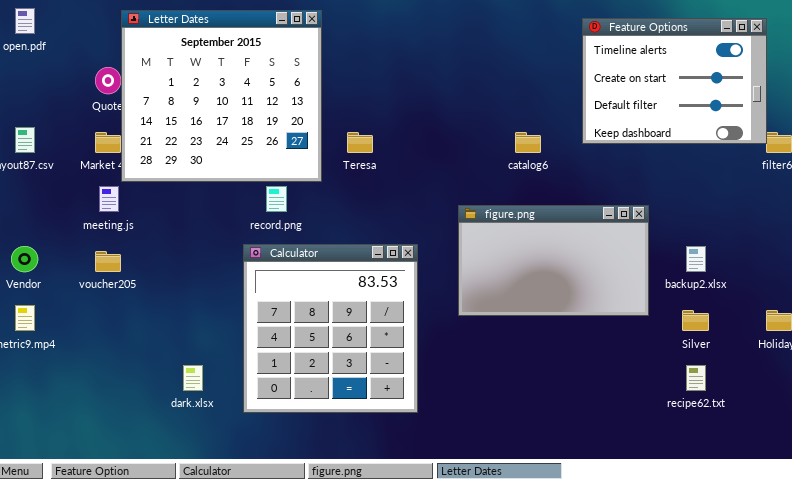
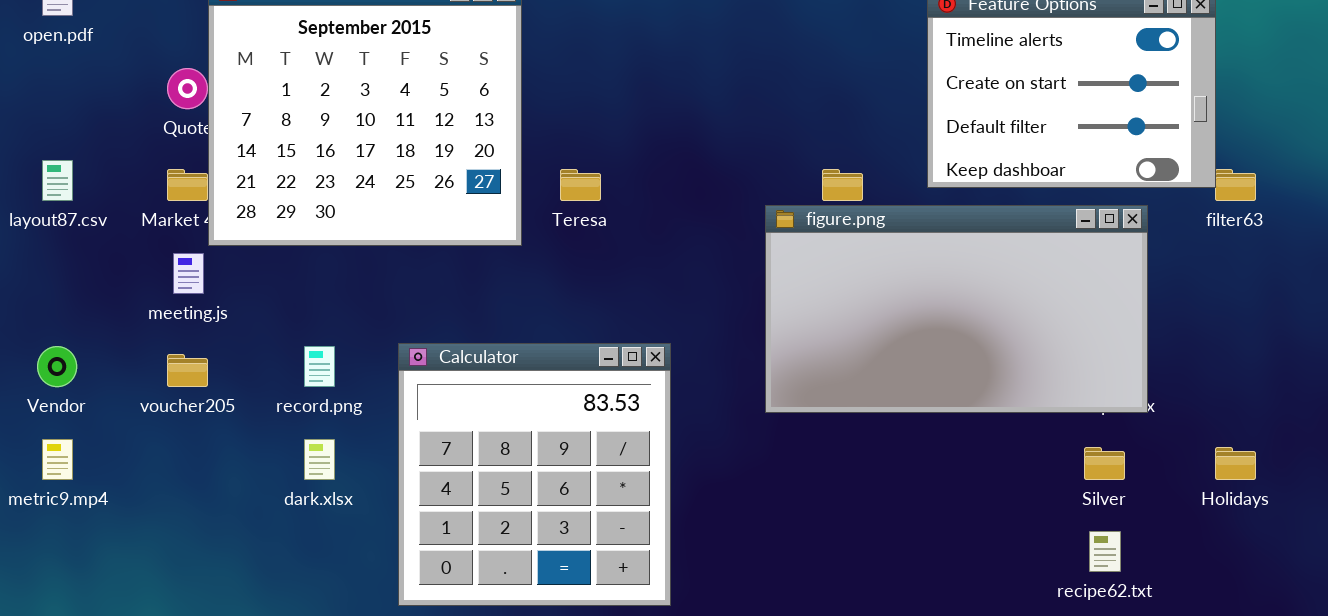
record.png: [266,186,287,212] -> [304,346,335,387], moved
figure.png: [458,205,649,316] -> [765,205,1148,413], moved, resized
dark.xlsx: [183,365,203,391] -> [304,439,335,480], moved

